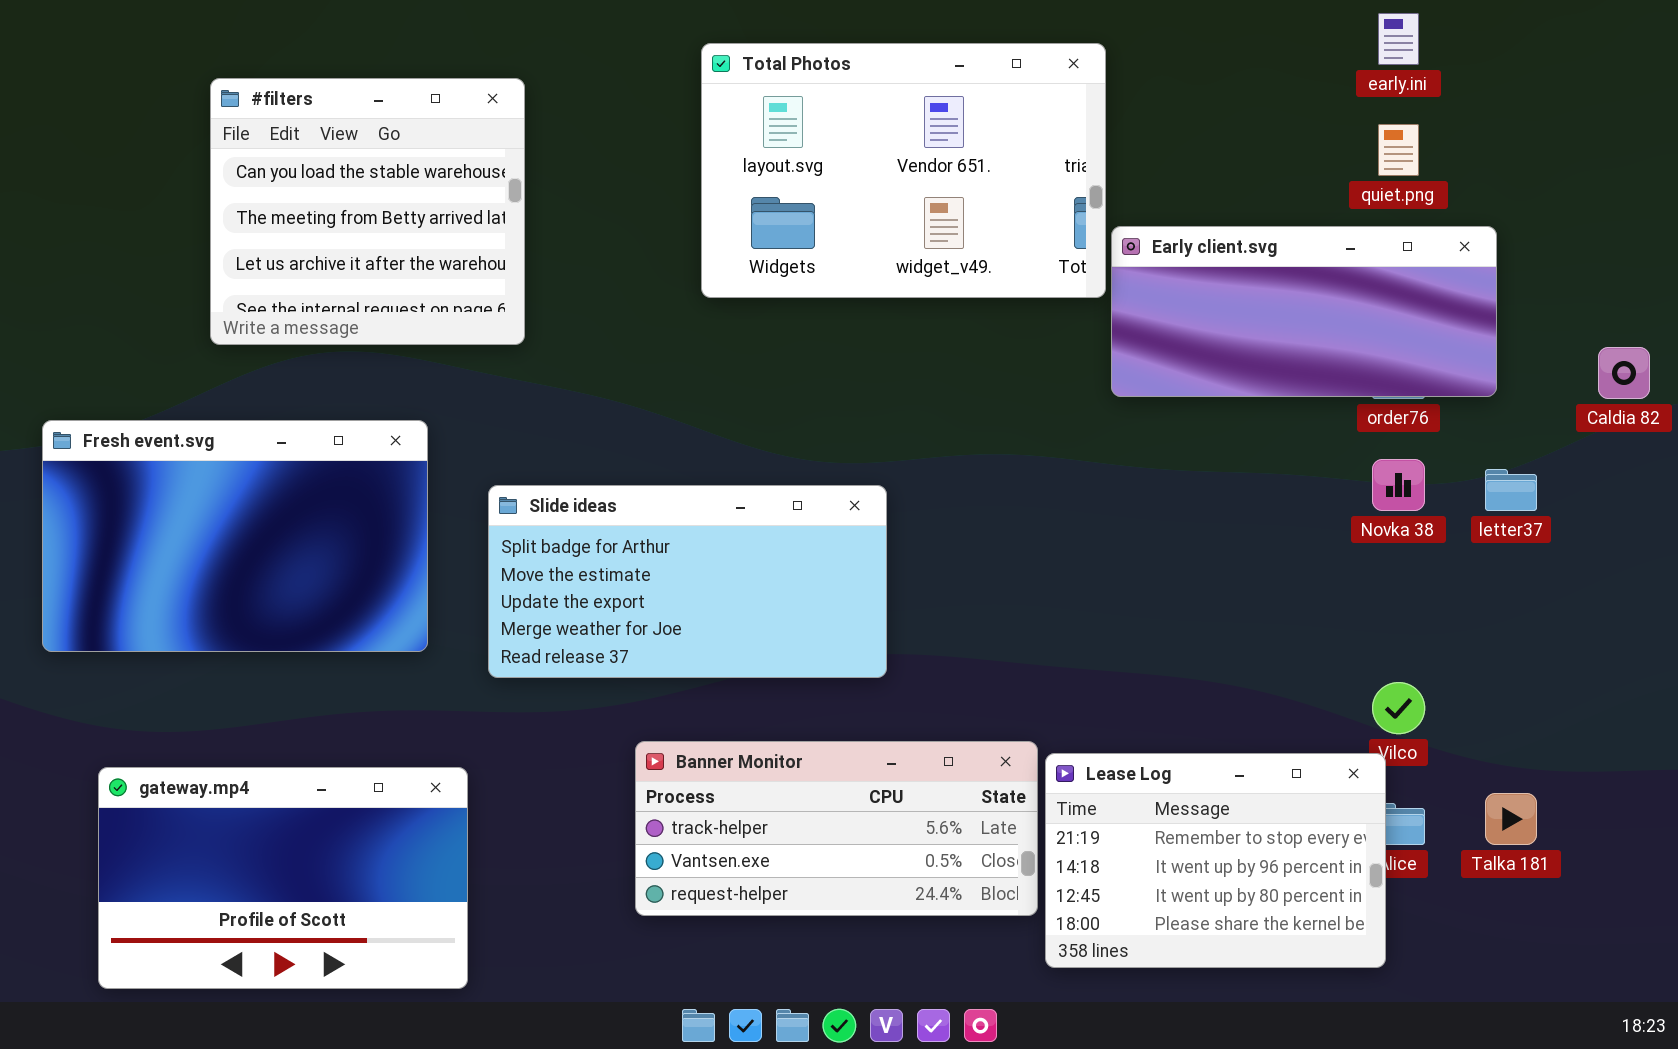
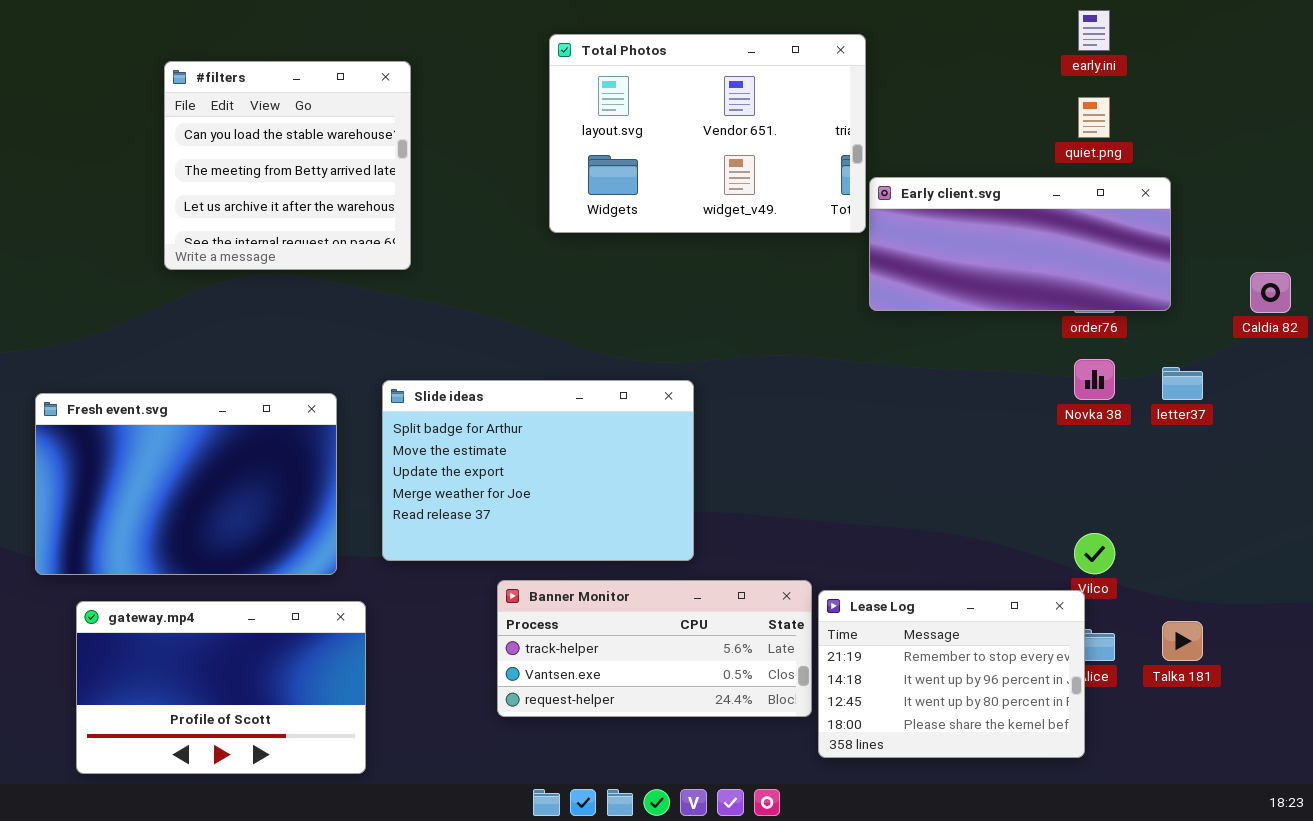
Fresh event.svg: [42,420,428,652] -> [35,393,337,575], moved
Slide ideas: [488,485,887,678] -> [382,380,694,561], resized

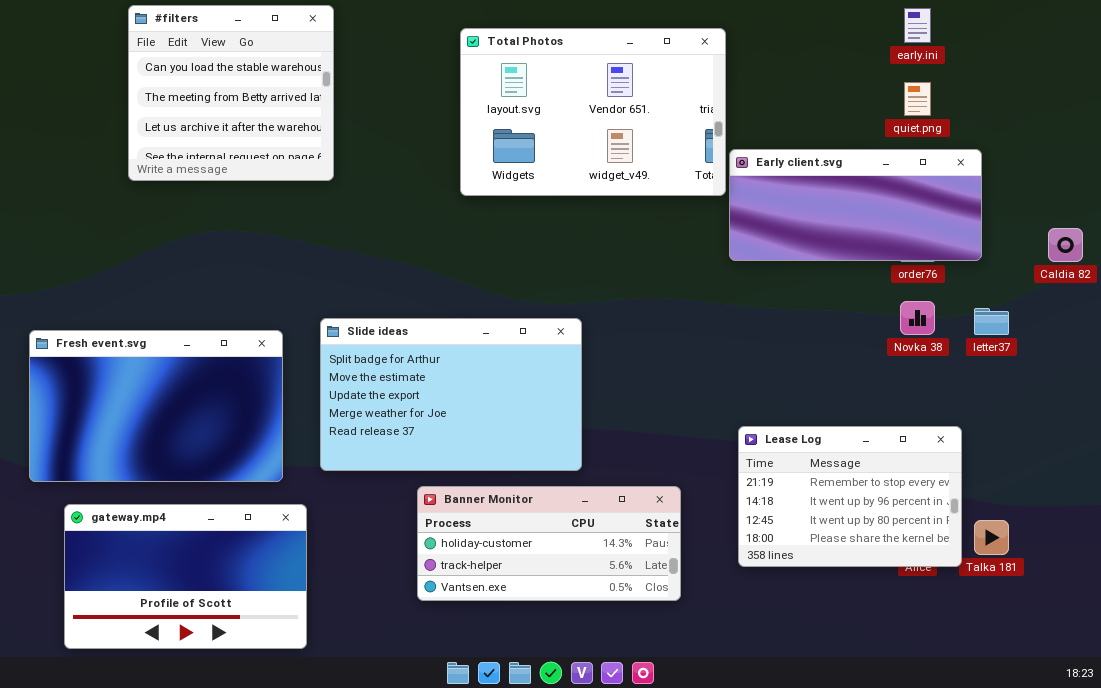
#filters: [164,61,411,270] -> [128,5,334,181], moved
Banner Monitor: [497,580,812,717] -> [417,486,681,601], scrolled up 1 row
Lease Log: [818,590,1085,758] -> [738,426,962,567], moved

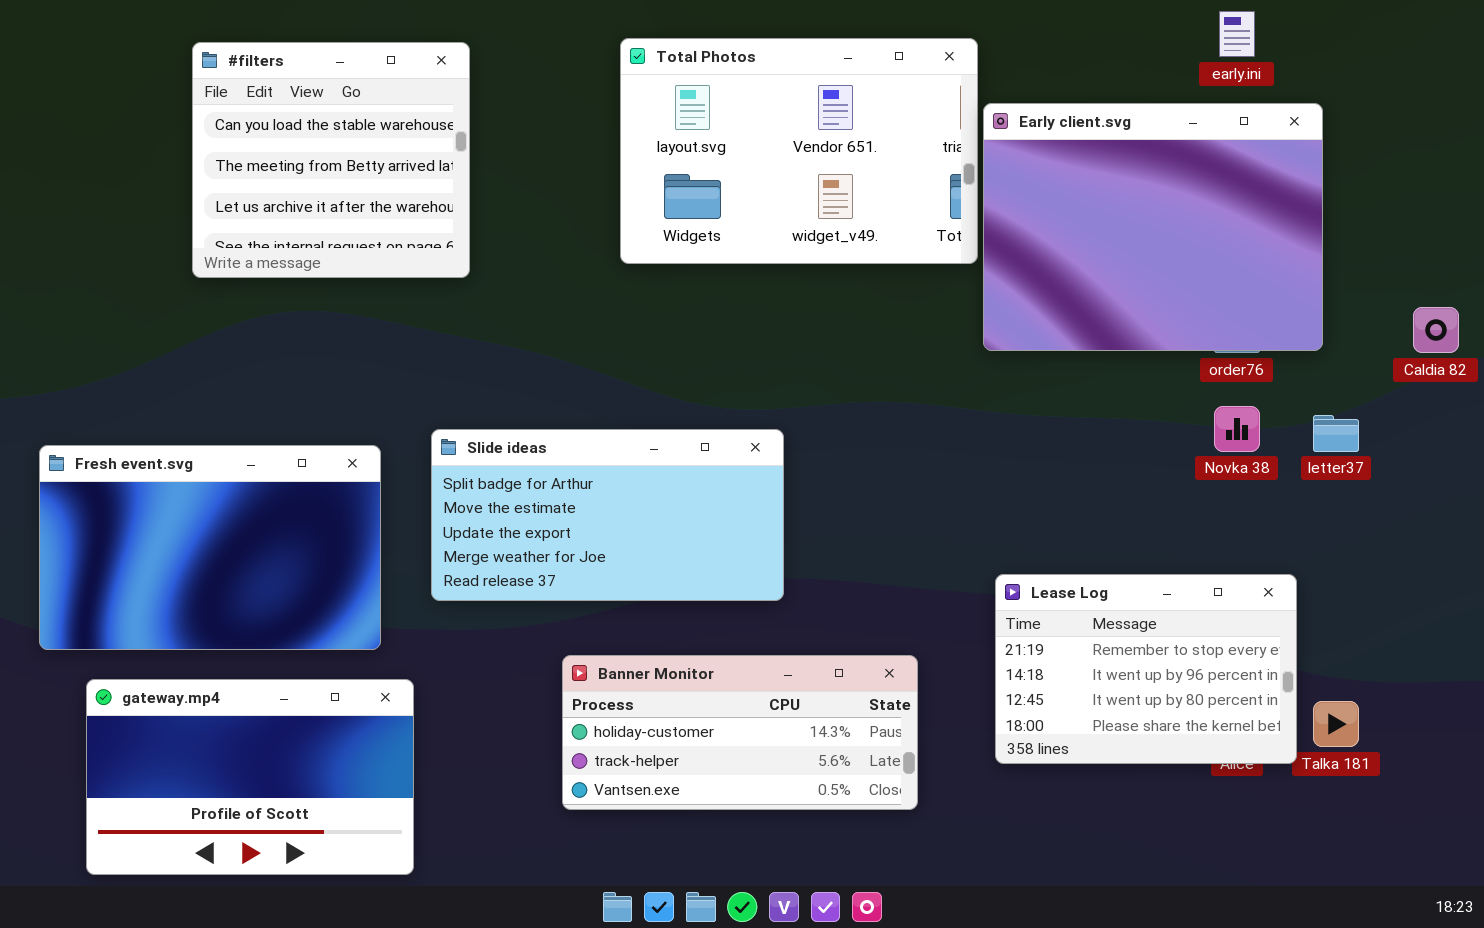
#filters: [128,5,334,181] -> [192,42,470,278], moved
Early client.svg: [729,149,982,261] -> [983,103,1323,351], resized
Slide ideas: [320,318,582,471] -> [431,429,784,601], resized

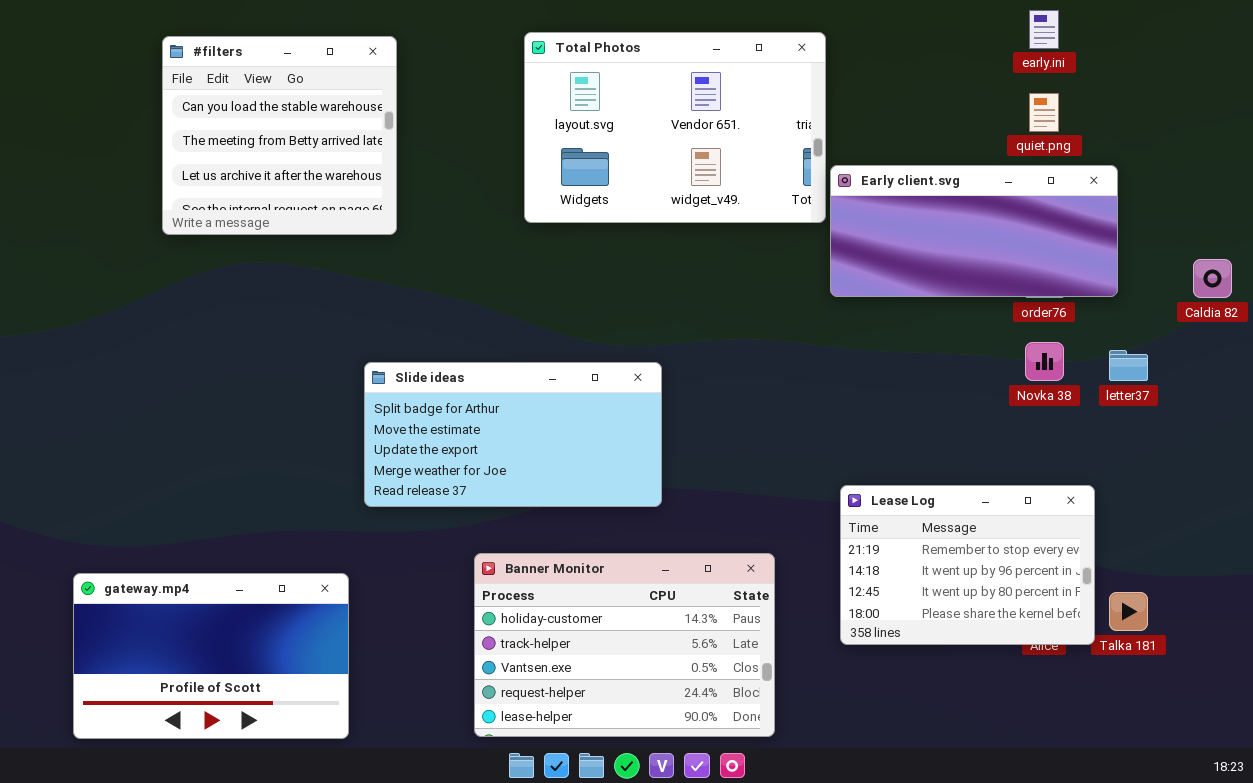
Early client.svg: [983,103,1323,351] -> [830,165,1118,297], resized
Fresh event.svg: [39,445,381,650] -> none, closed
Banner Monitor: [562,655,918,810] -> [474,553,775,737], resized

